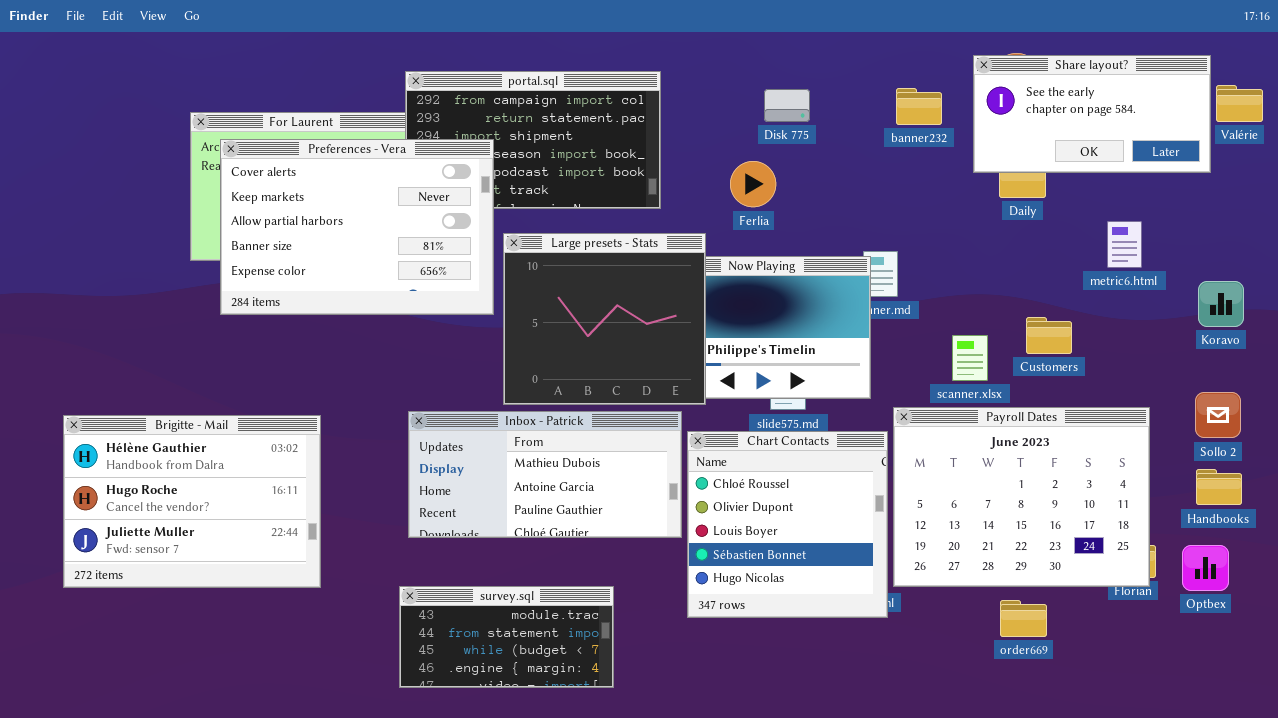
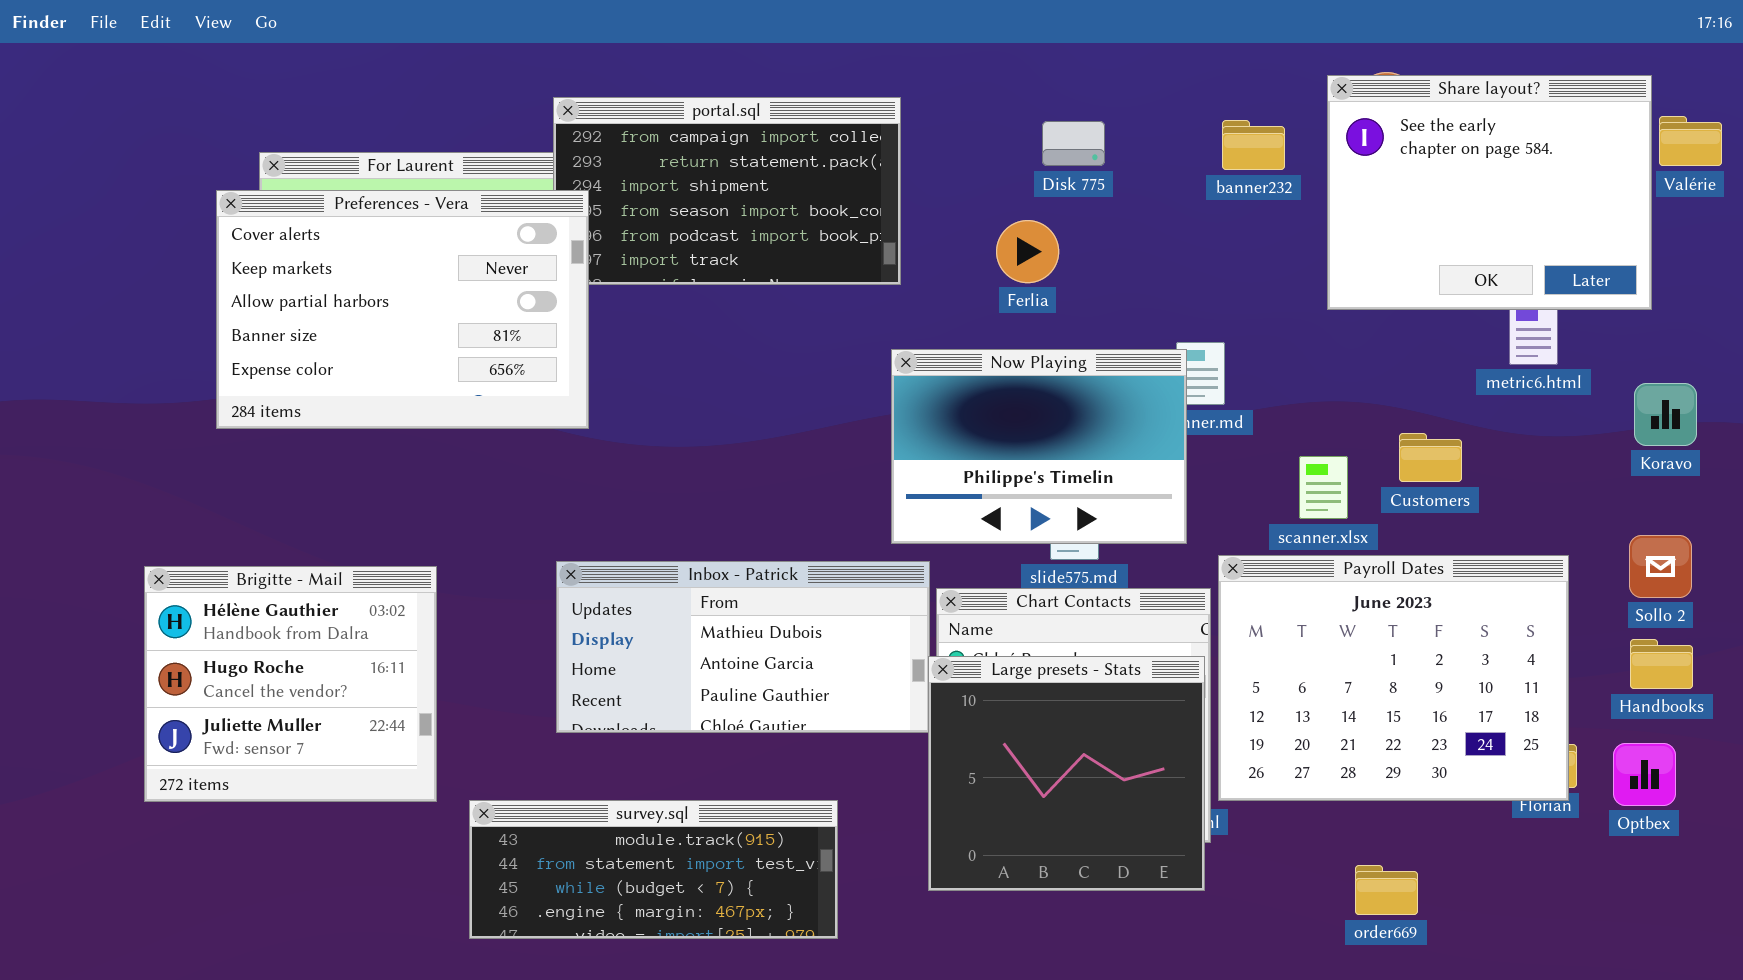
Share layout?: [973,55,1211,173] -> [1327,75,1652,310], resized
Preferences - Vera: [220,139,494,315] -> [216,190,589,429], moved
Large presets - Stats: [503,233,706,405] -> [928,656,1205,891], moved
Brigitte - Mail: [63,415,321,588] -> [144,566,437,802], resized
survey.sql: [399,586,614,688] -> [469,800,838,939], resized
order669: [1000,600,1047,637] -> [1355,865,1418,915], moved

